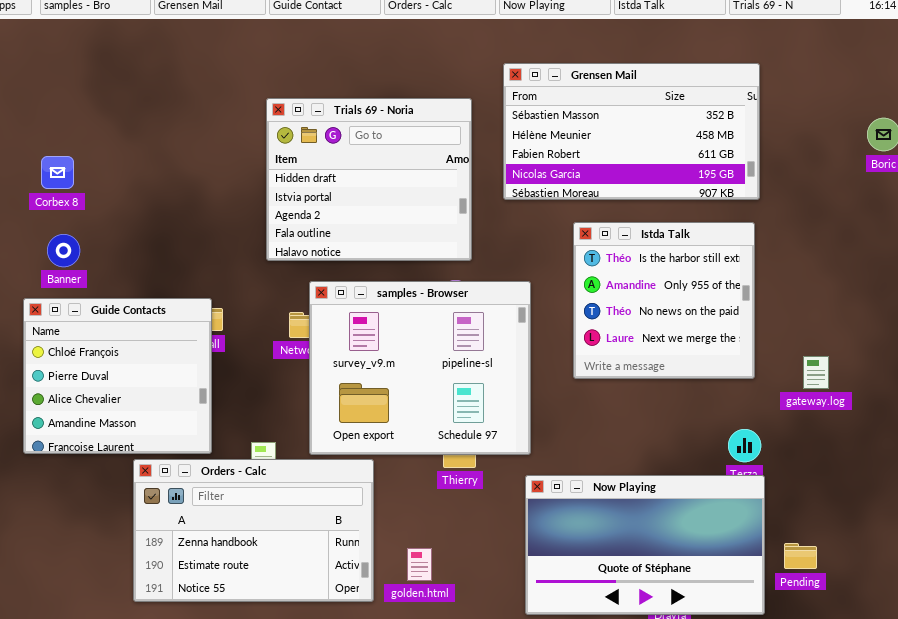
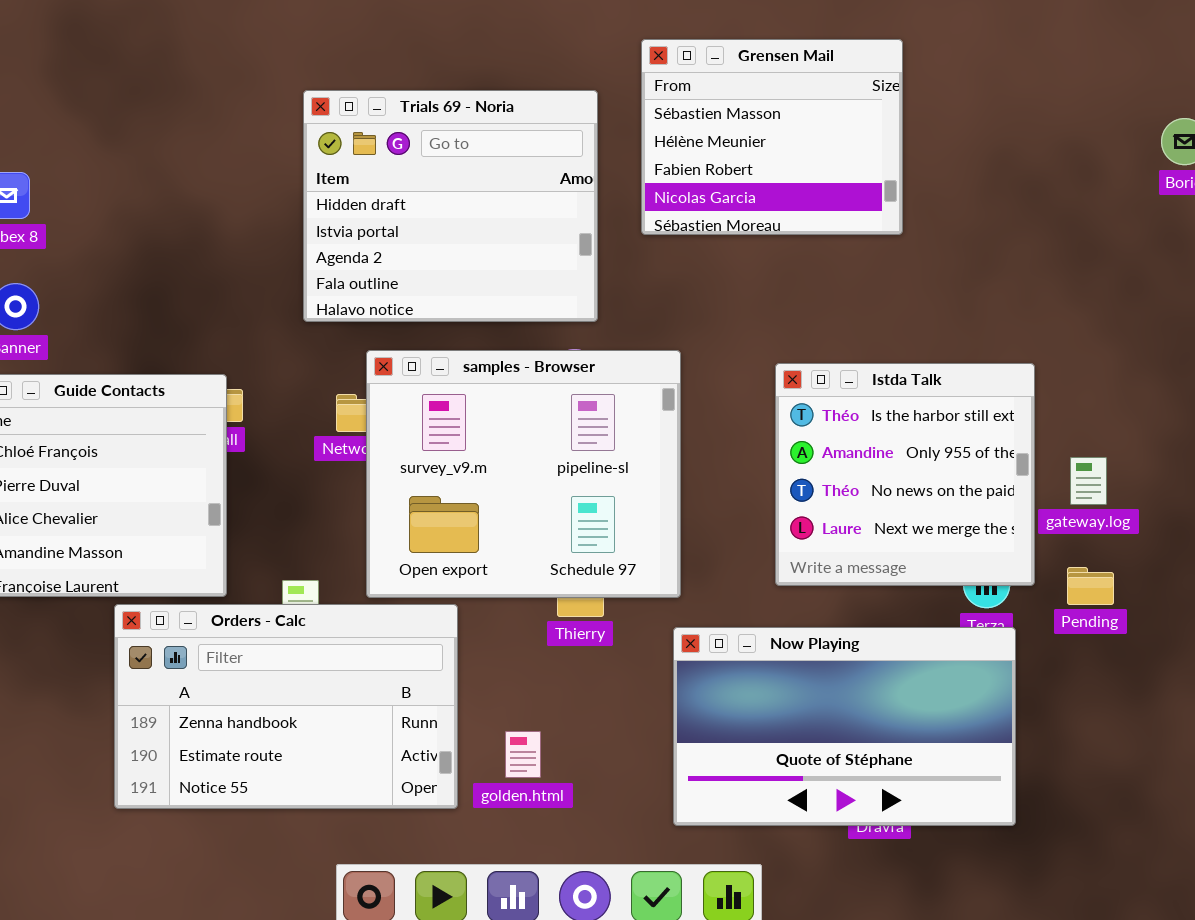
Grensen Mail: [503,63,760,200] -> [641,39,903,235], resized
Istda Talk: [573,222,755,379] -> [775,363,1035,586], moved
Pending: [784,543,817,569] -> [1067,567,1114,605], moved

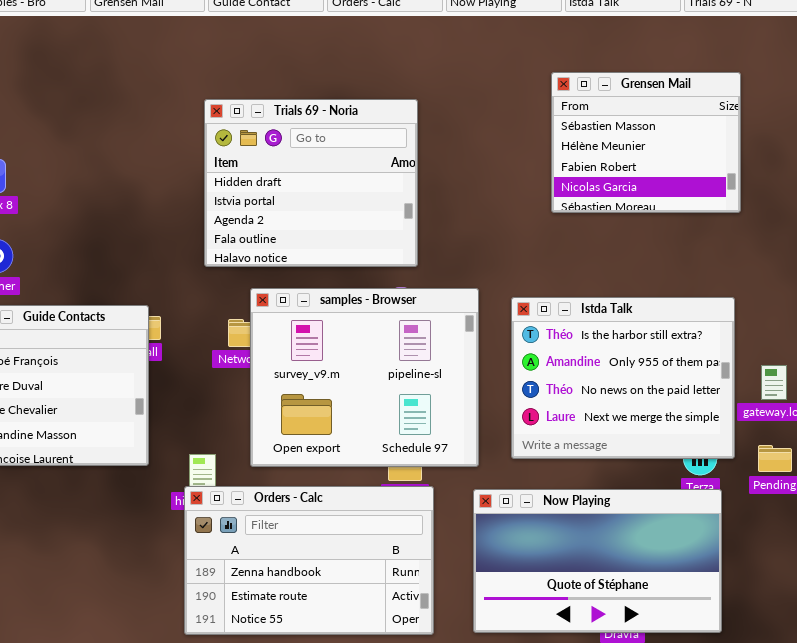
Grensen Mail: [641,39,903,235] -> [551,72,741,213], moved
Istda Talk: [775,363,1035,586] -> [511,297,735,459], resized
Orders - Calc: [114,604,458,809] -> [184,486,434,635], moved

